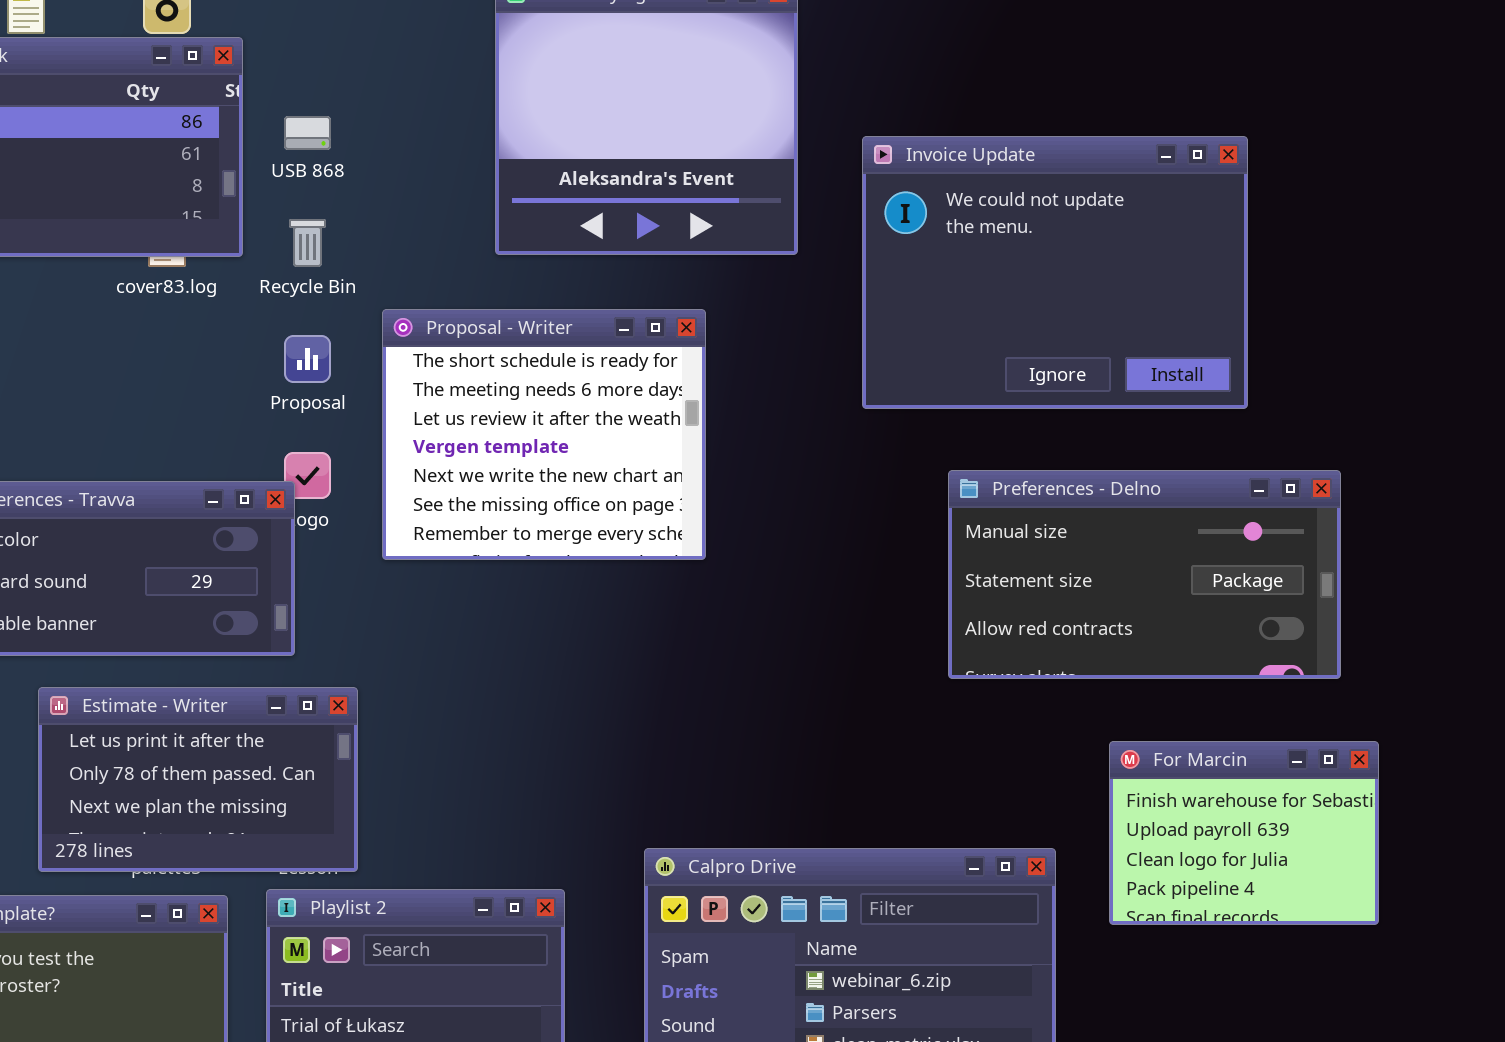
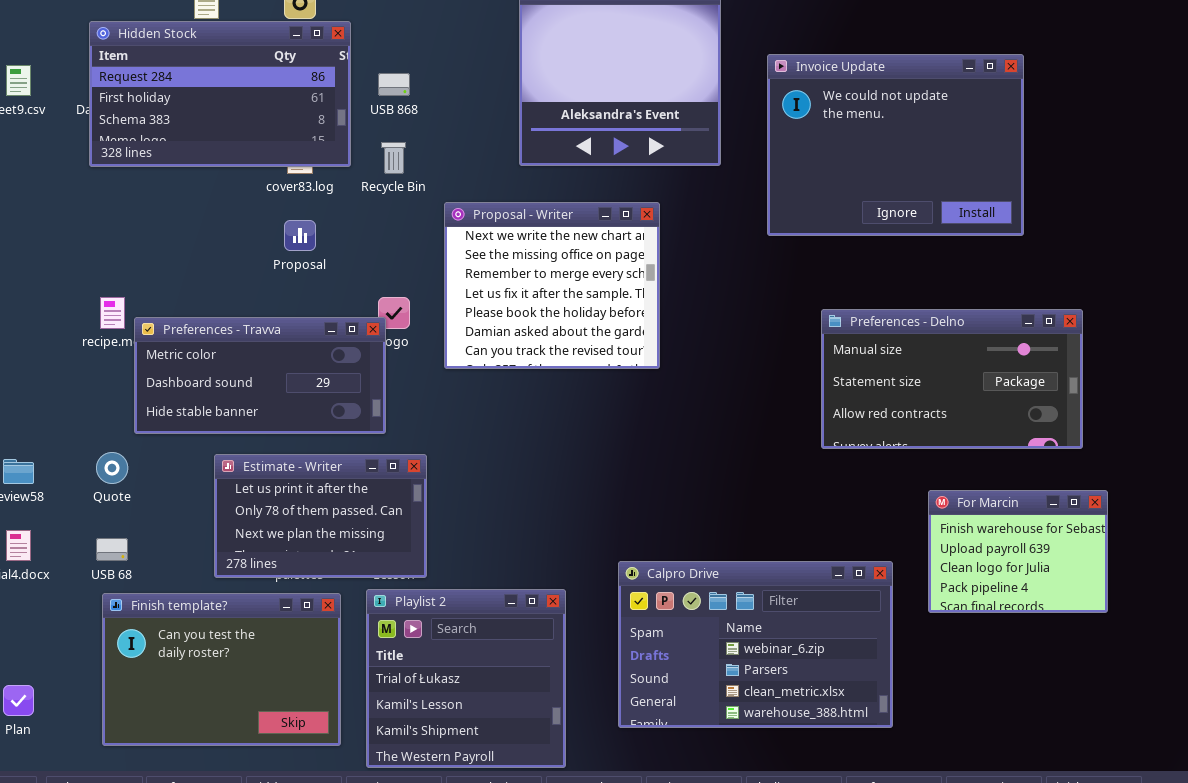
Invoice Update: [862,136,1248,409] -> [767,54,1024,236], moved
Proposal - Writer: [382,309,706,560] -> [444,202,660,369], scrolled down 4 rows
Proposal: [284,335,331,383] -> [284,220,316,251], moved

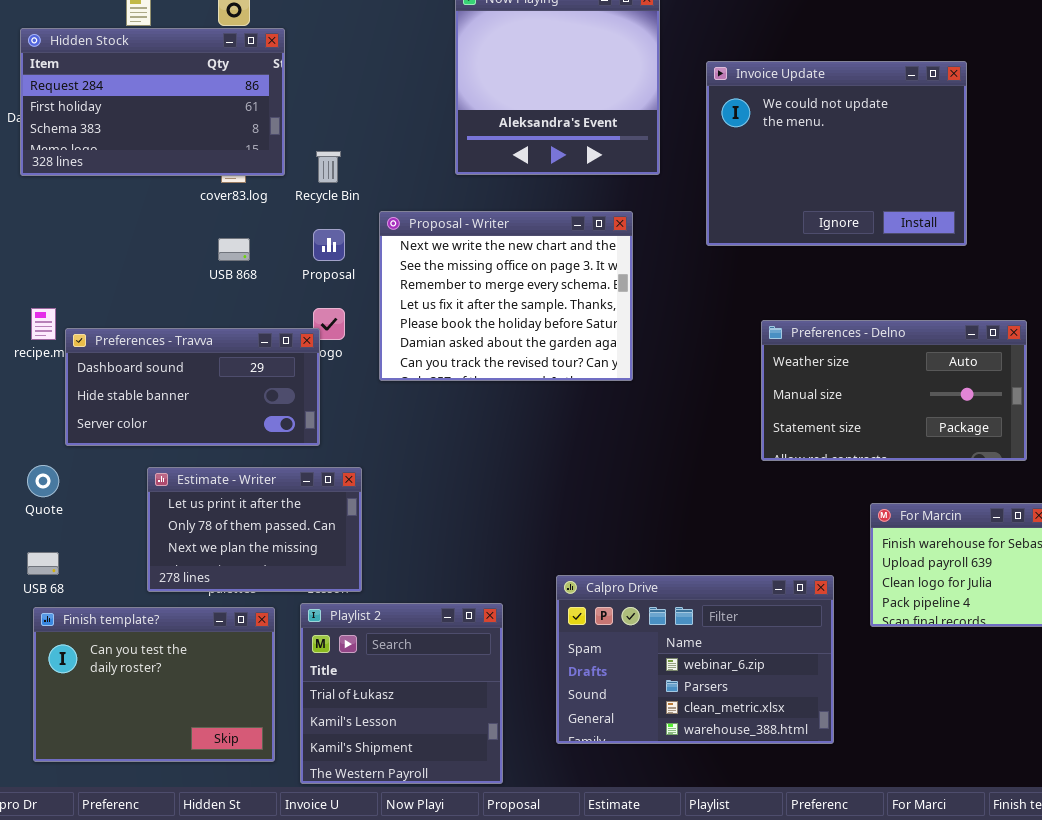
USB 868: [378,73,410,96] -> [218,238,250,261], moved
Proposal - Writer: [444,202,660,369] -> [379,211,633,381], resized
Proposal: [284,220,316,251] -> [313,229,345,261], moved
Preferences - Delno: [821,309,1083,449] -> [761,320,1027,461], scrolled up 1 row
Preferences - Travva: [134,317,386,434] -> [65,328,320,446], scrolled down 1 row

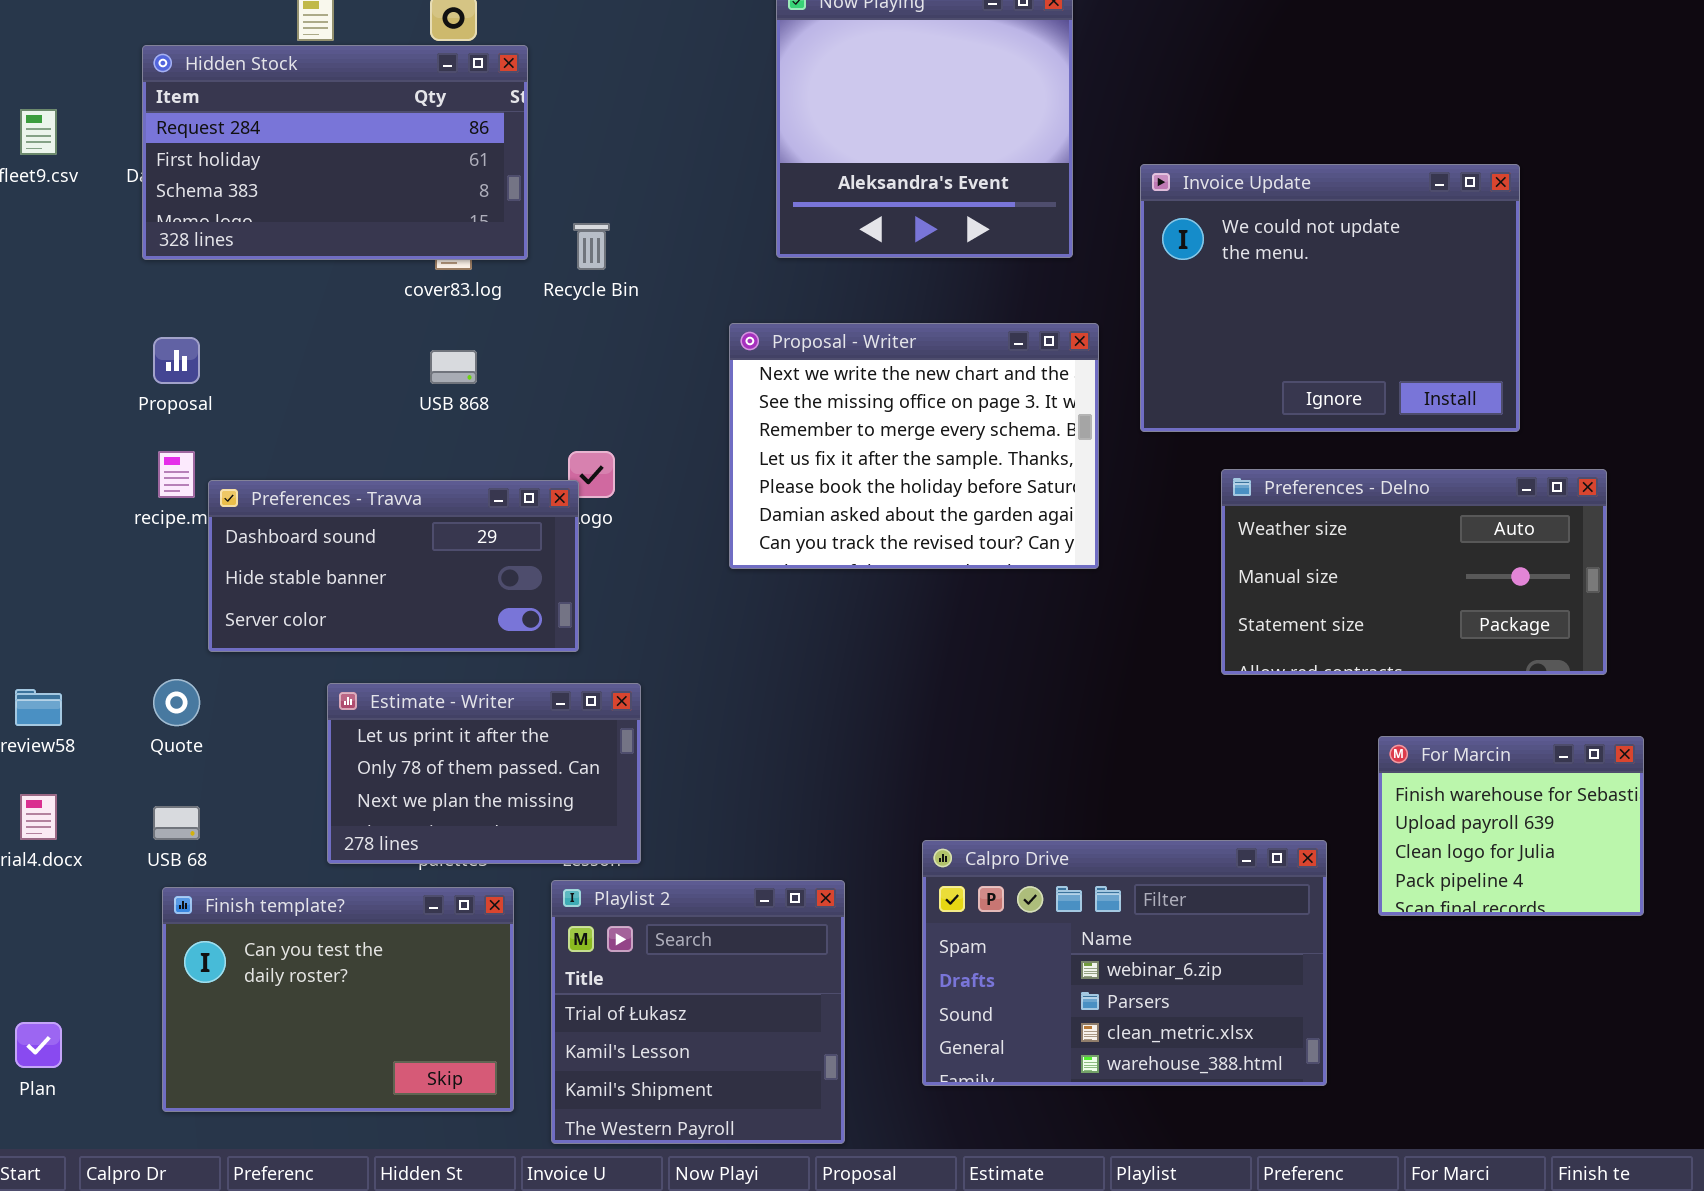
Invoice Update: [706,61,967,246] -> [1140,164,1520,432], moved
Proposal - Writer: [379,211,633,381] -> [729,323,1099,569], moved
Proposal: [313,229,345,261] -> [153,337,200,384], moved

